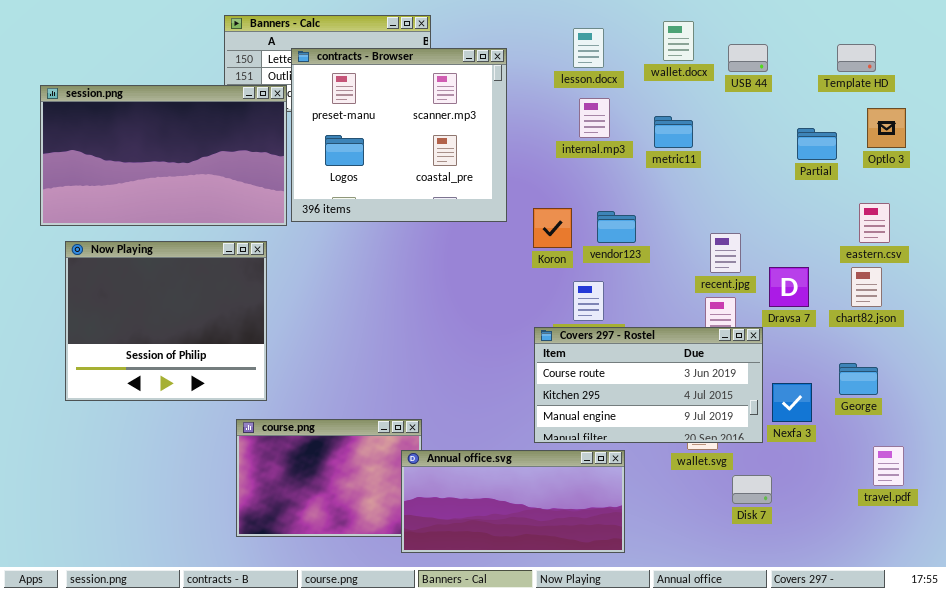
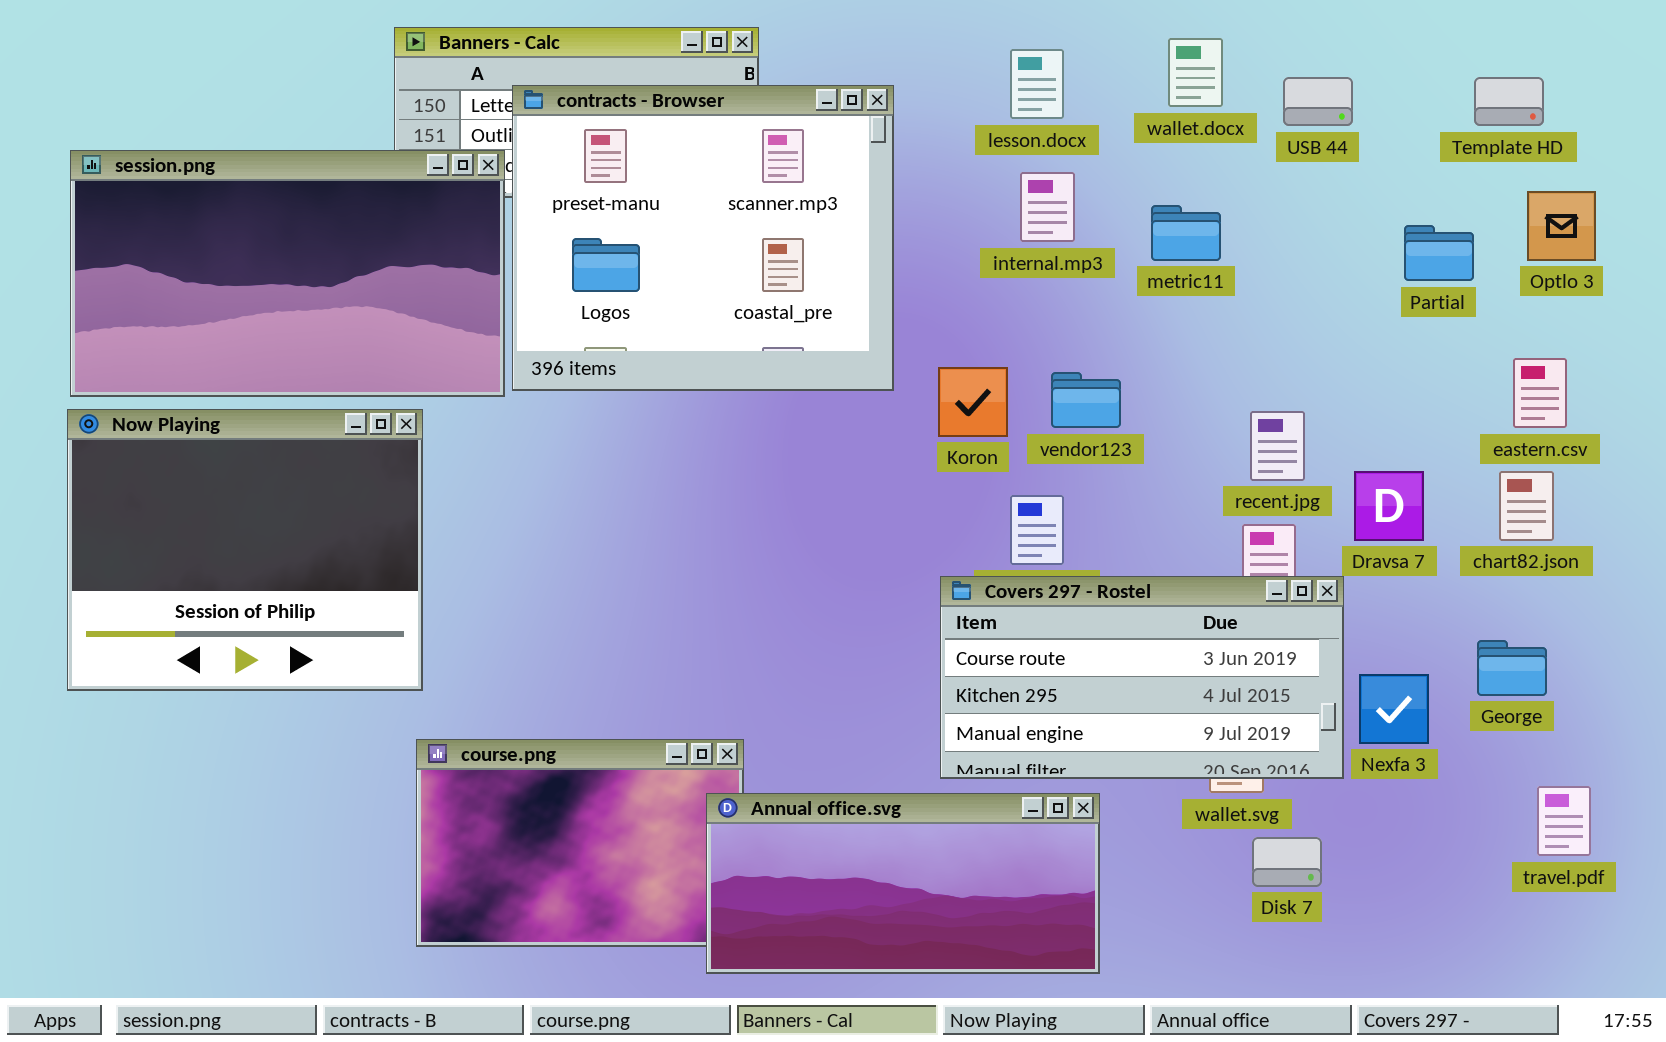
Now Playing: [65,241,267,401] -> [67,409,423,691], moved
Disk 7: [732,475,772,504] -> [1252,837,1322,887], moved

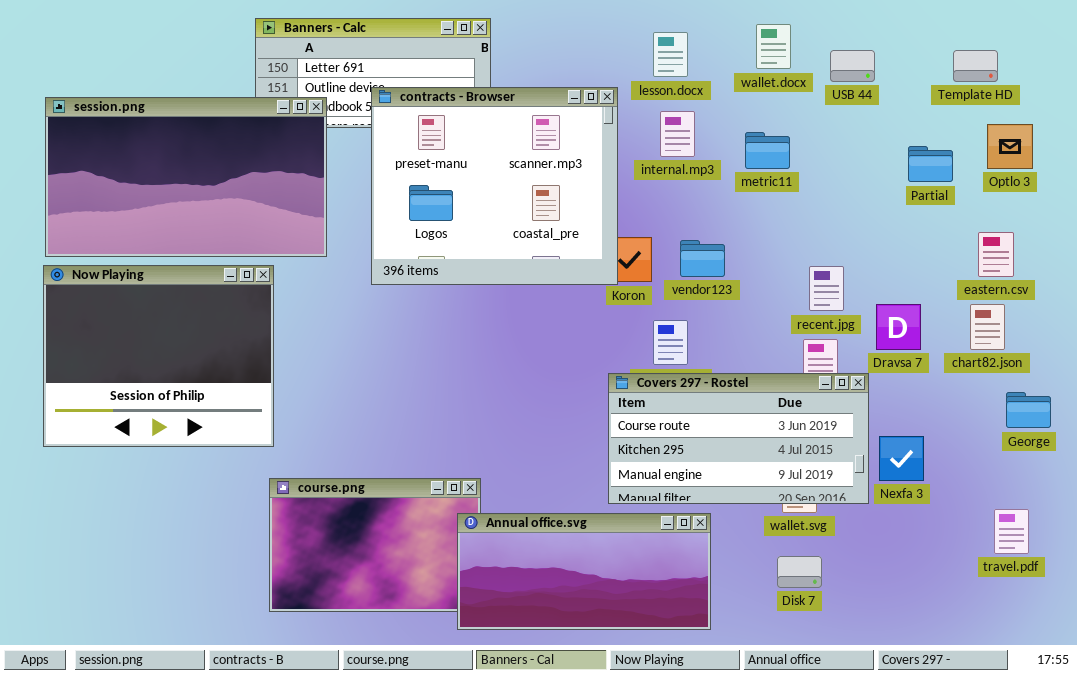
contracts - Browser: [512,85,894,391] -> [371,87,618,285], moved
George: [1477,640,1547,696] -> [1006,392,1051,428], moved
Disk 7: [1252,837,1322,887] -> [777,556,822,588], moved

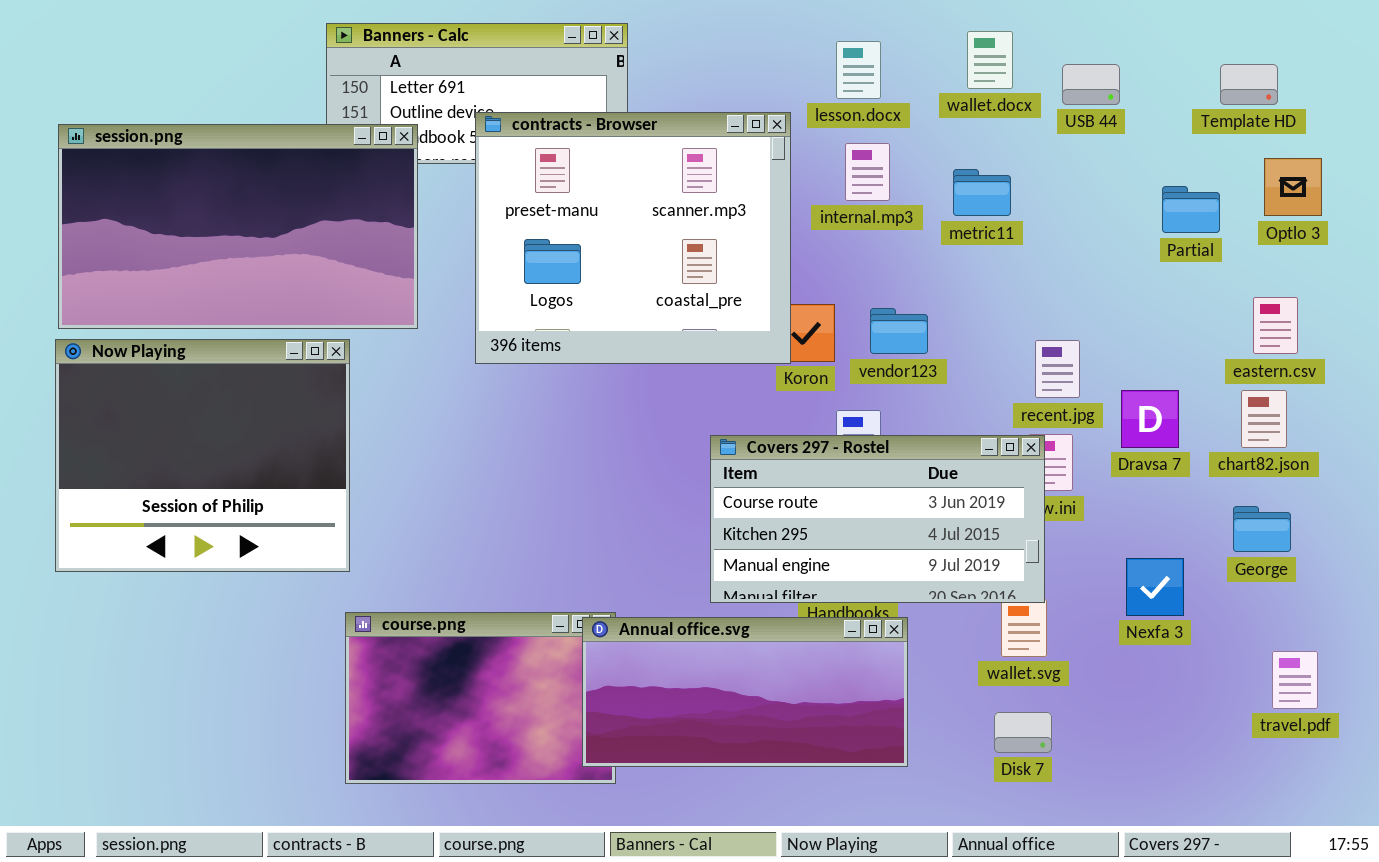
Covers 297 - Rostel: [608,373,869,504] -> [710,435,1045,603], moved
George: [1006,392,1051,428] -> [1233,506,1291,552], moved
Annual office.svg: [457,513,711,630] -> [582,617,908,767], moved

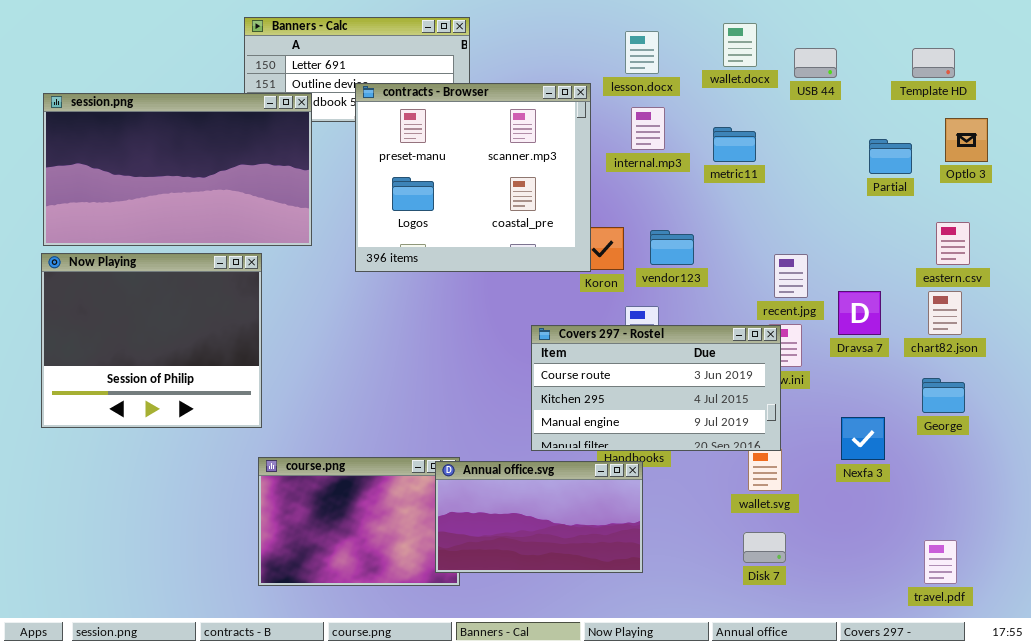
Annual office.svg: [582,617,908,767] -> [435,461,643,573], resized
travel.pdf: [1272,651,1318,709] -> [924,540,957,584], moved

